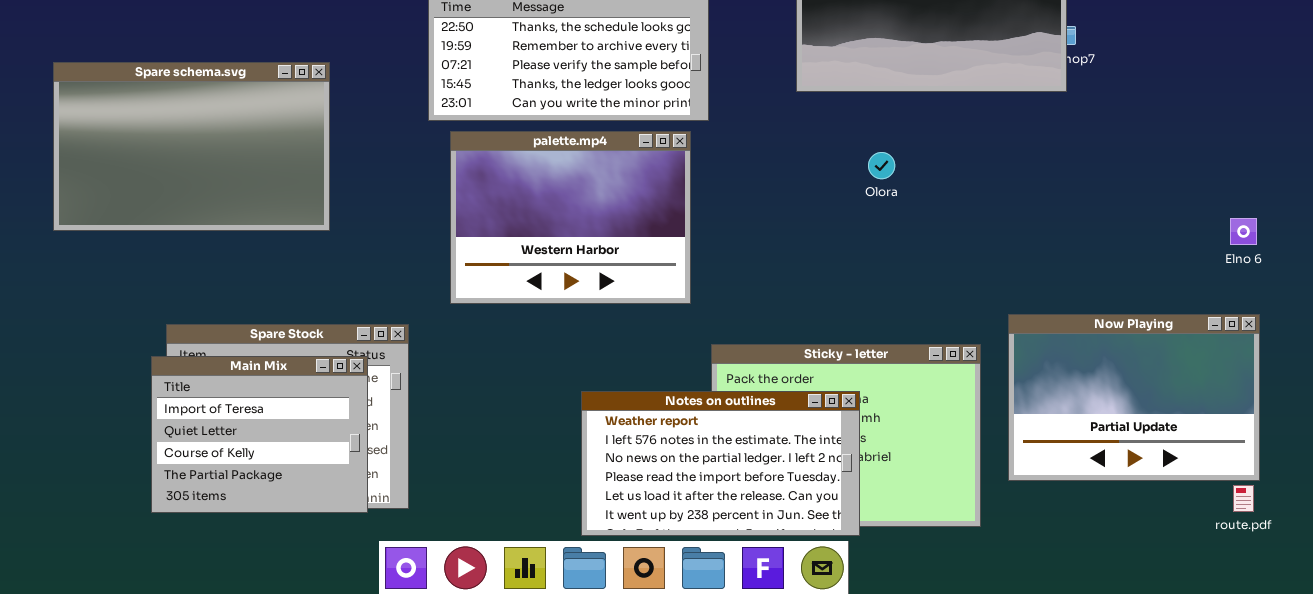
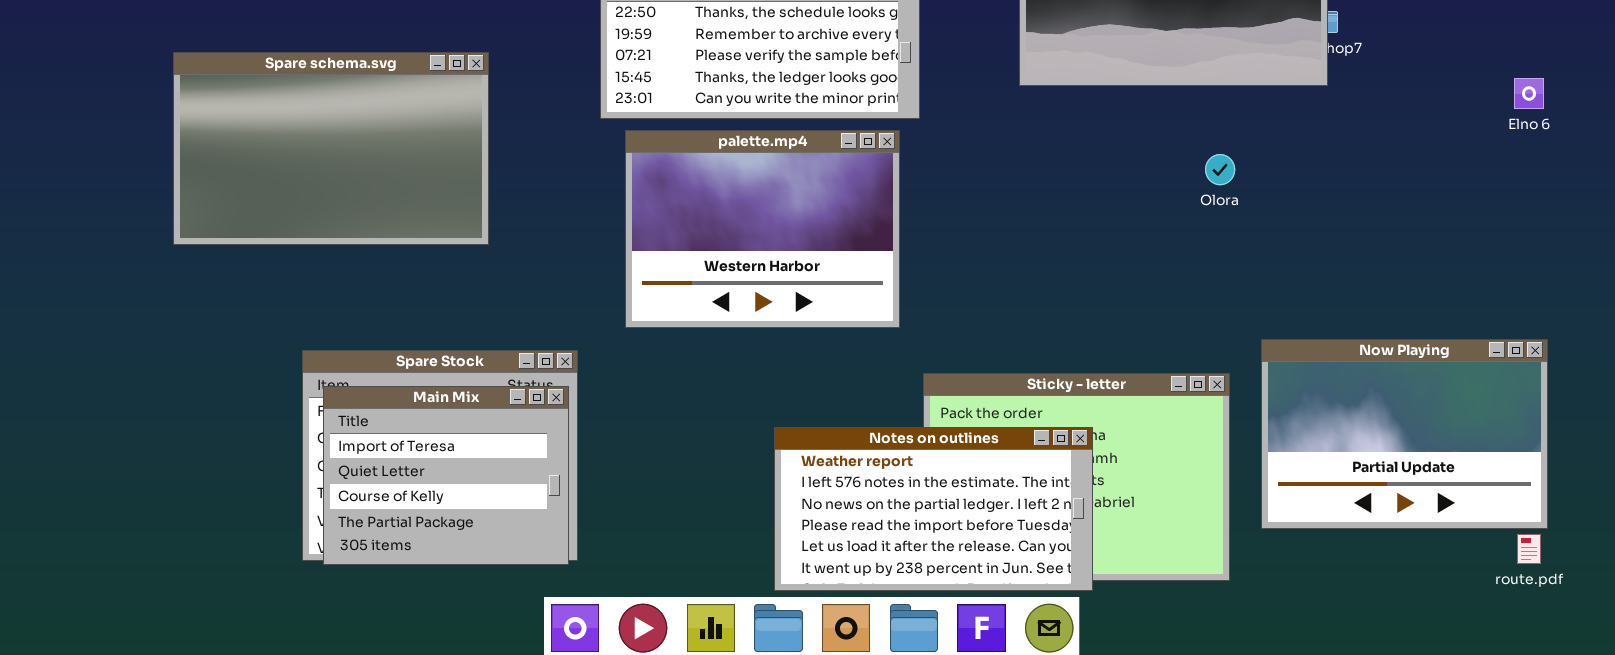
Olora: [868,152,895,179] -> [1205,154,1235,185], moved
Elno 6: [1230,218,1257,245] -> [1514,78,1544,109], moved
Main Mix: [151,356,368,513] -> [323,386,569,565], moved

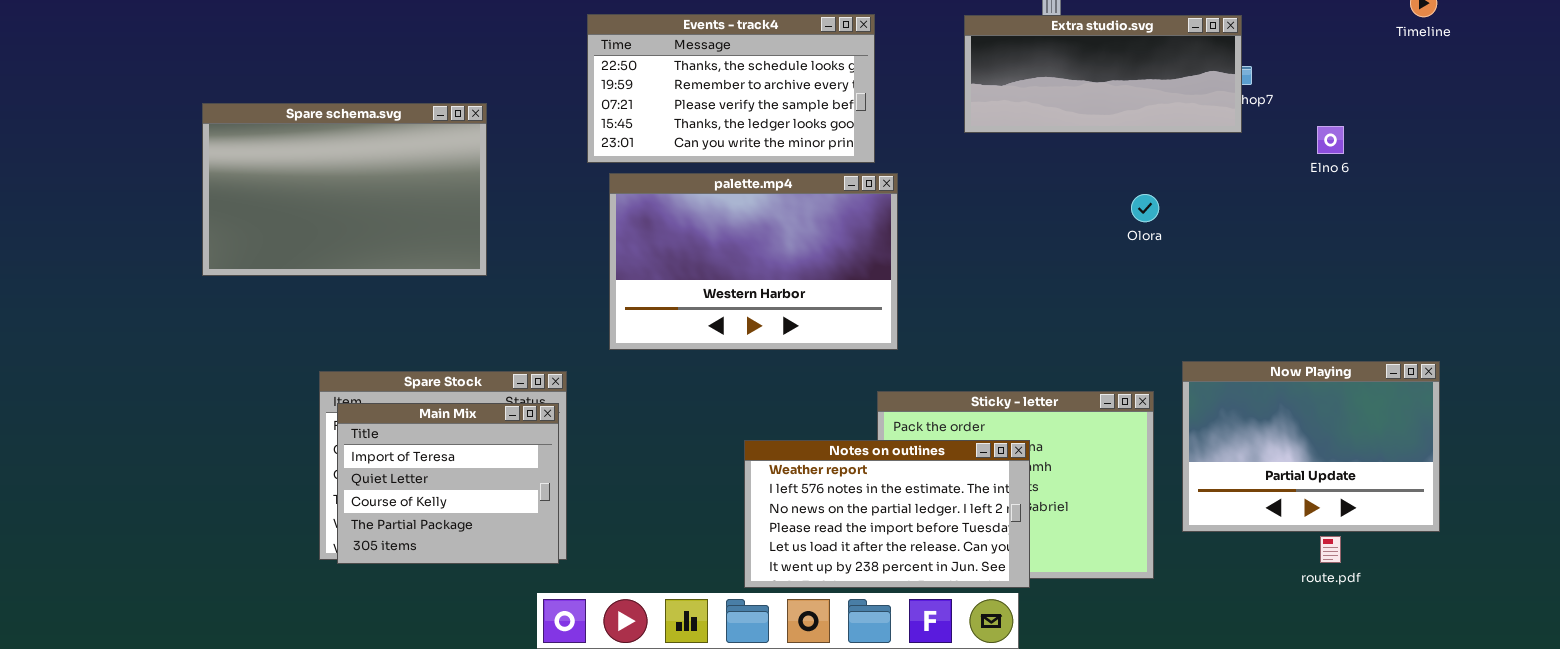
Elno 6: [1514,78,1544,109] -> [1317,126,1344,154], moved
palette.mp4: [625,130,900,328] -> [609,173,898,350], resized
route.pdf: [1517,534,1541,564] -> [1320,536,1341,563], moved

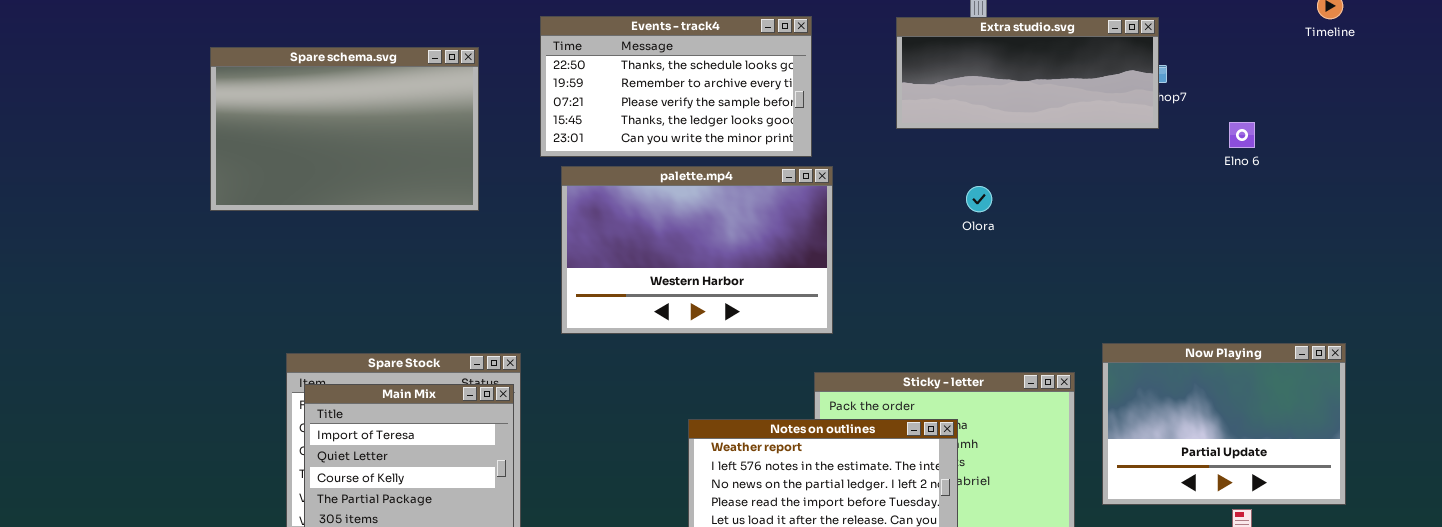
Spare schema.svg: [202,103,487,276] -> [210,47,479,211], moved
Olora: [1131,194,1159,222] -> [966,186,992,212], moved

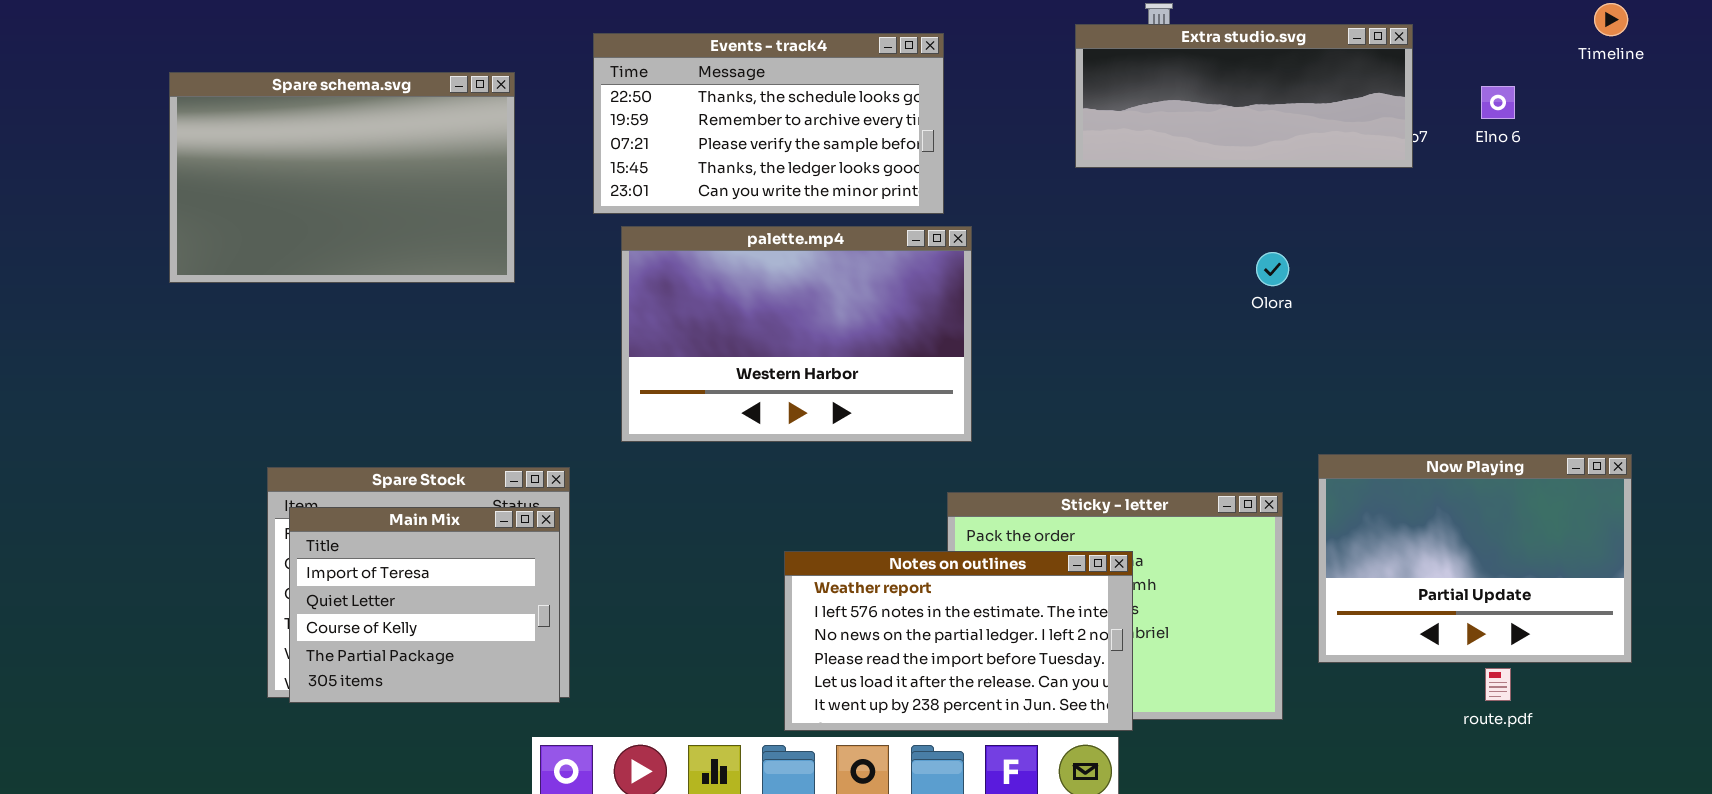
Extra studio.svg: [896,17,1159,129] -> [1075,24,1413,168], moved
Elno 6: [1229,122,1255,148] -> [1481,86,1515,119], moved
Olora: [966,186,992,212] -> [1256,252,1289,286], moved

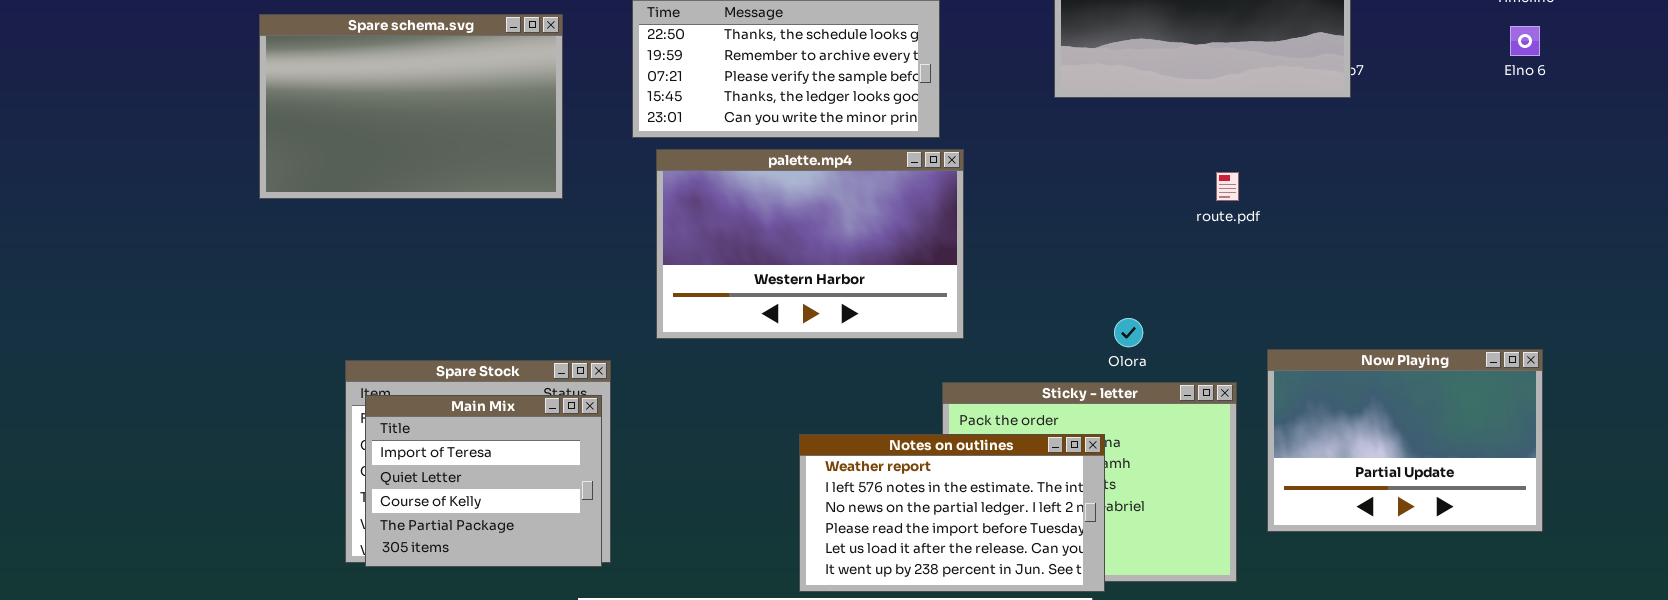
Elno 6: [1481,86,1515,119] -> [1510,26,1540,56], moved
Olora: [1256,252,1289,286] -> [1114,318,1143,347], moved
route.pdf: [1485,668,1511,701] -> [1216,172,1239,201], moved

